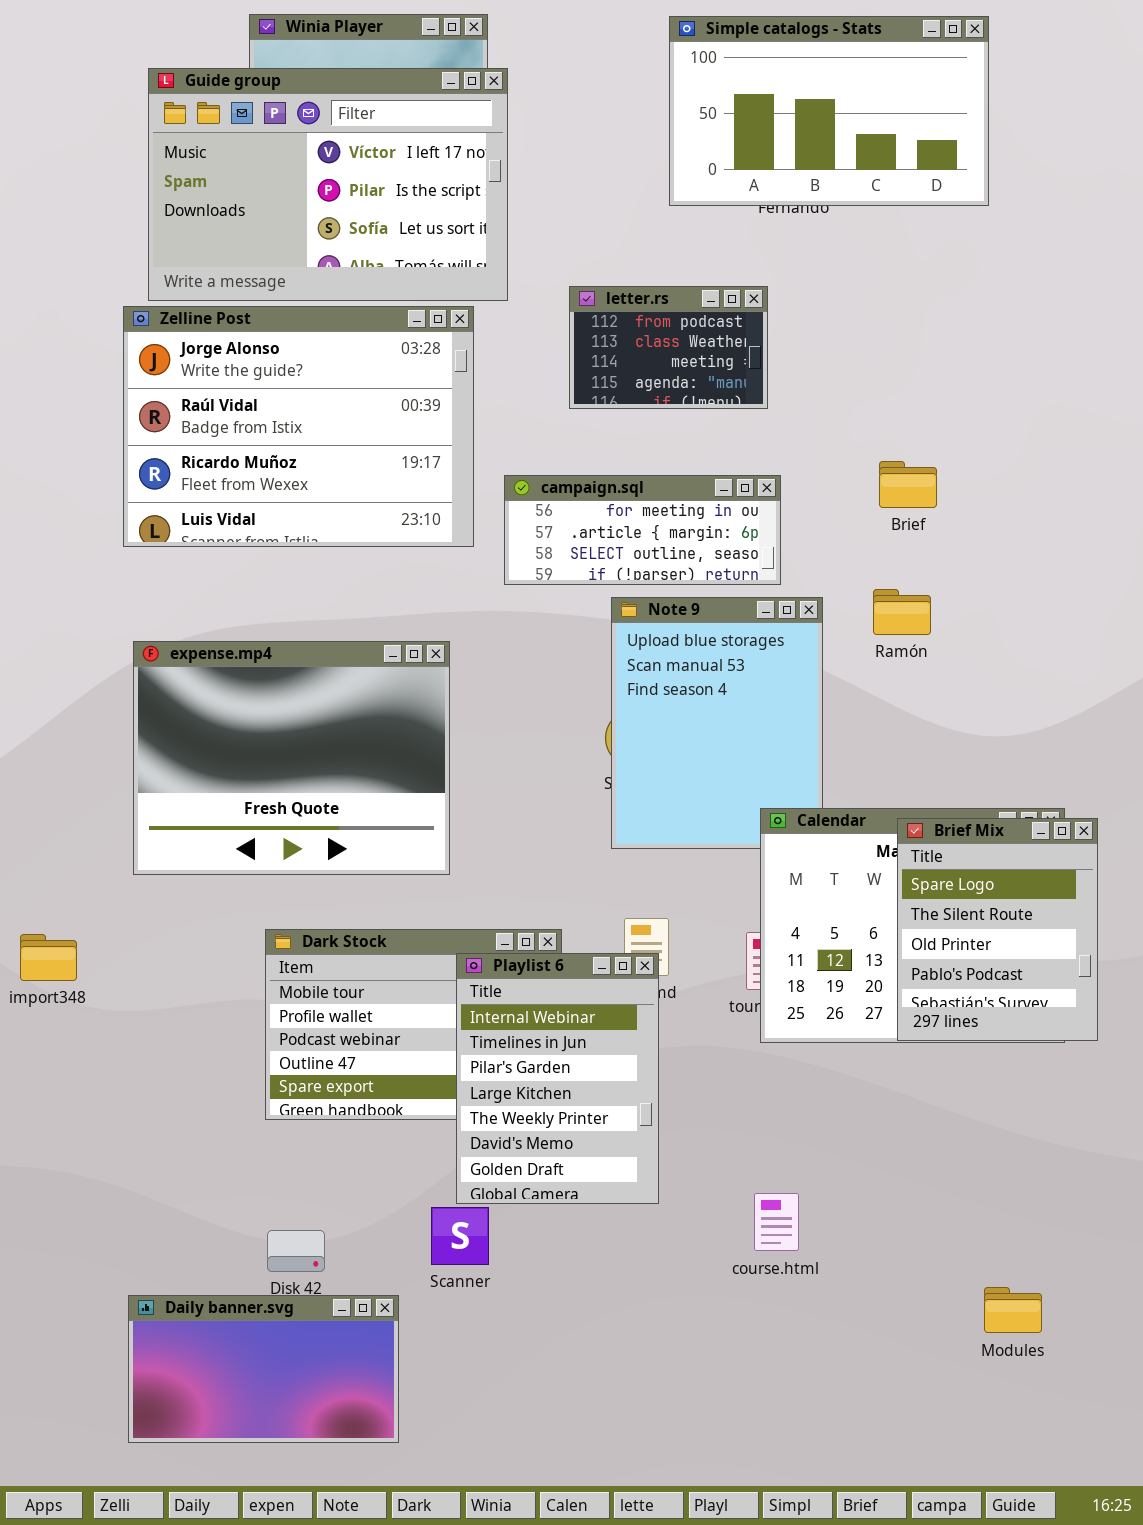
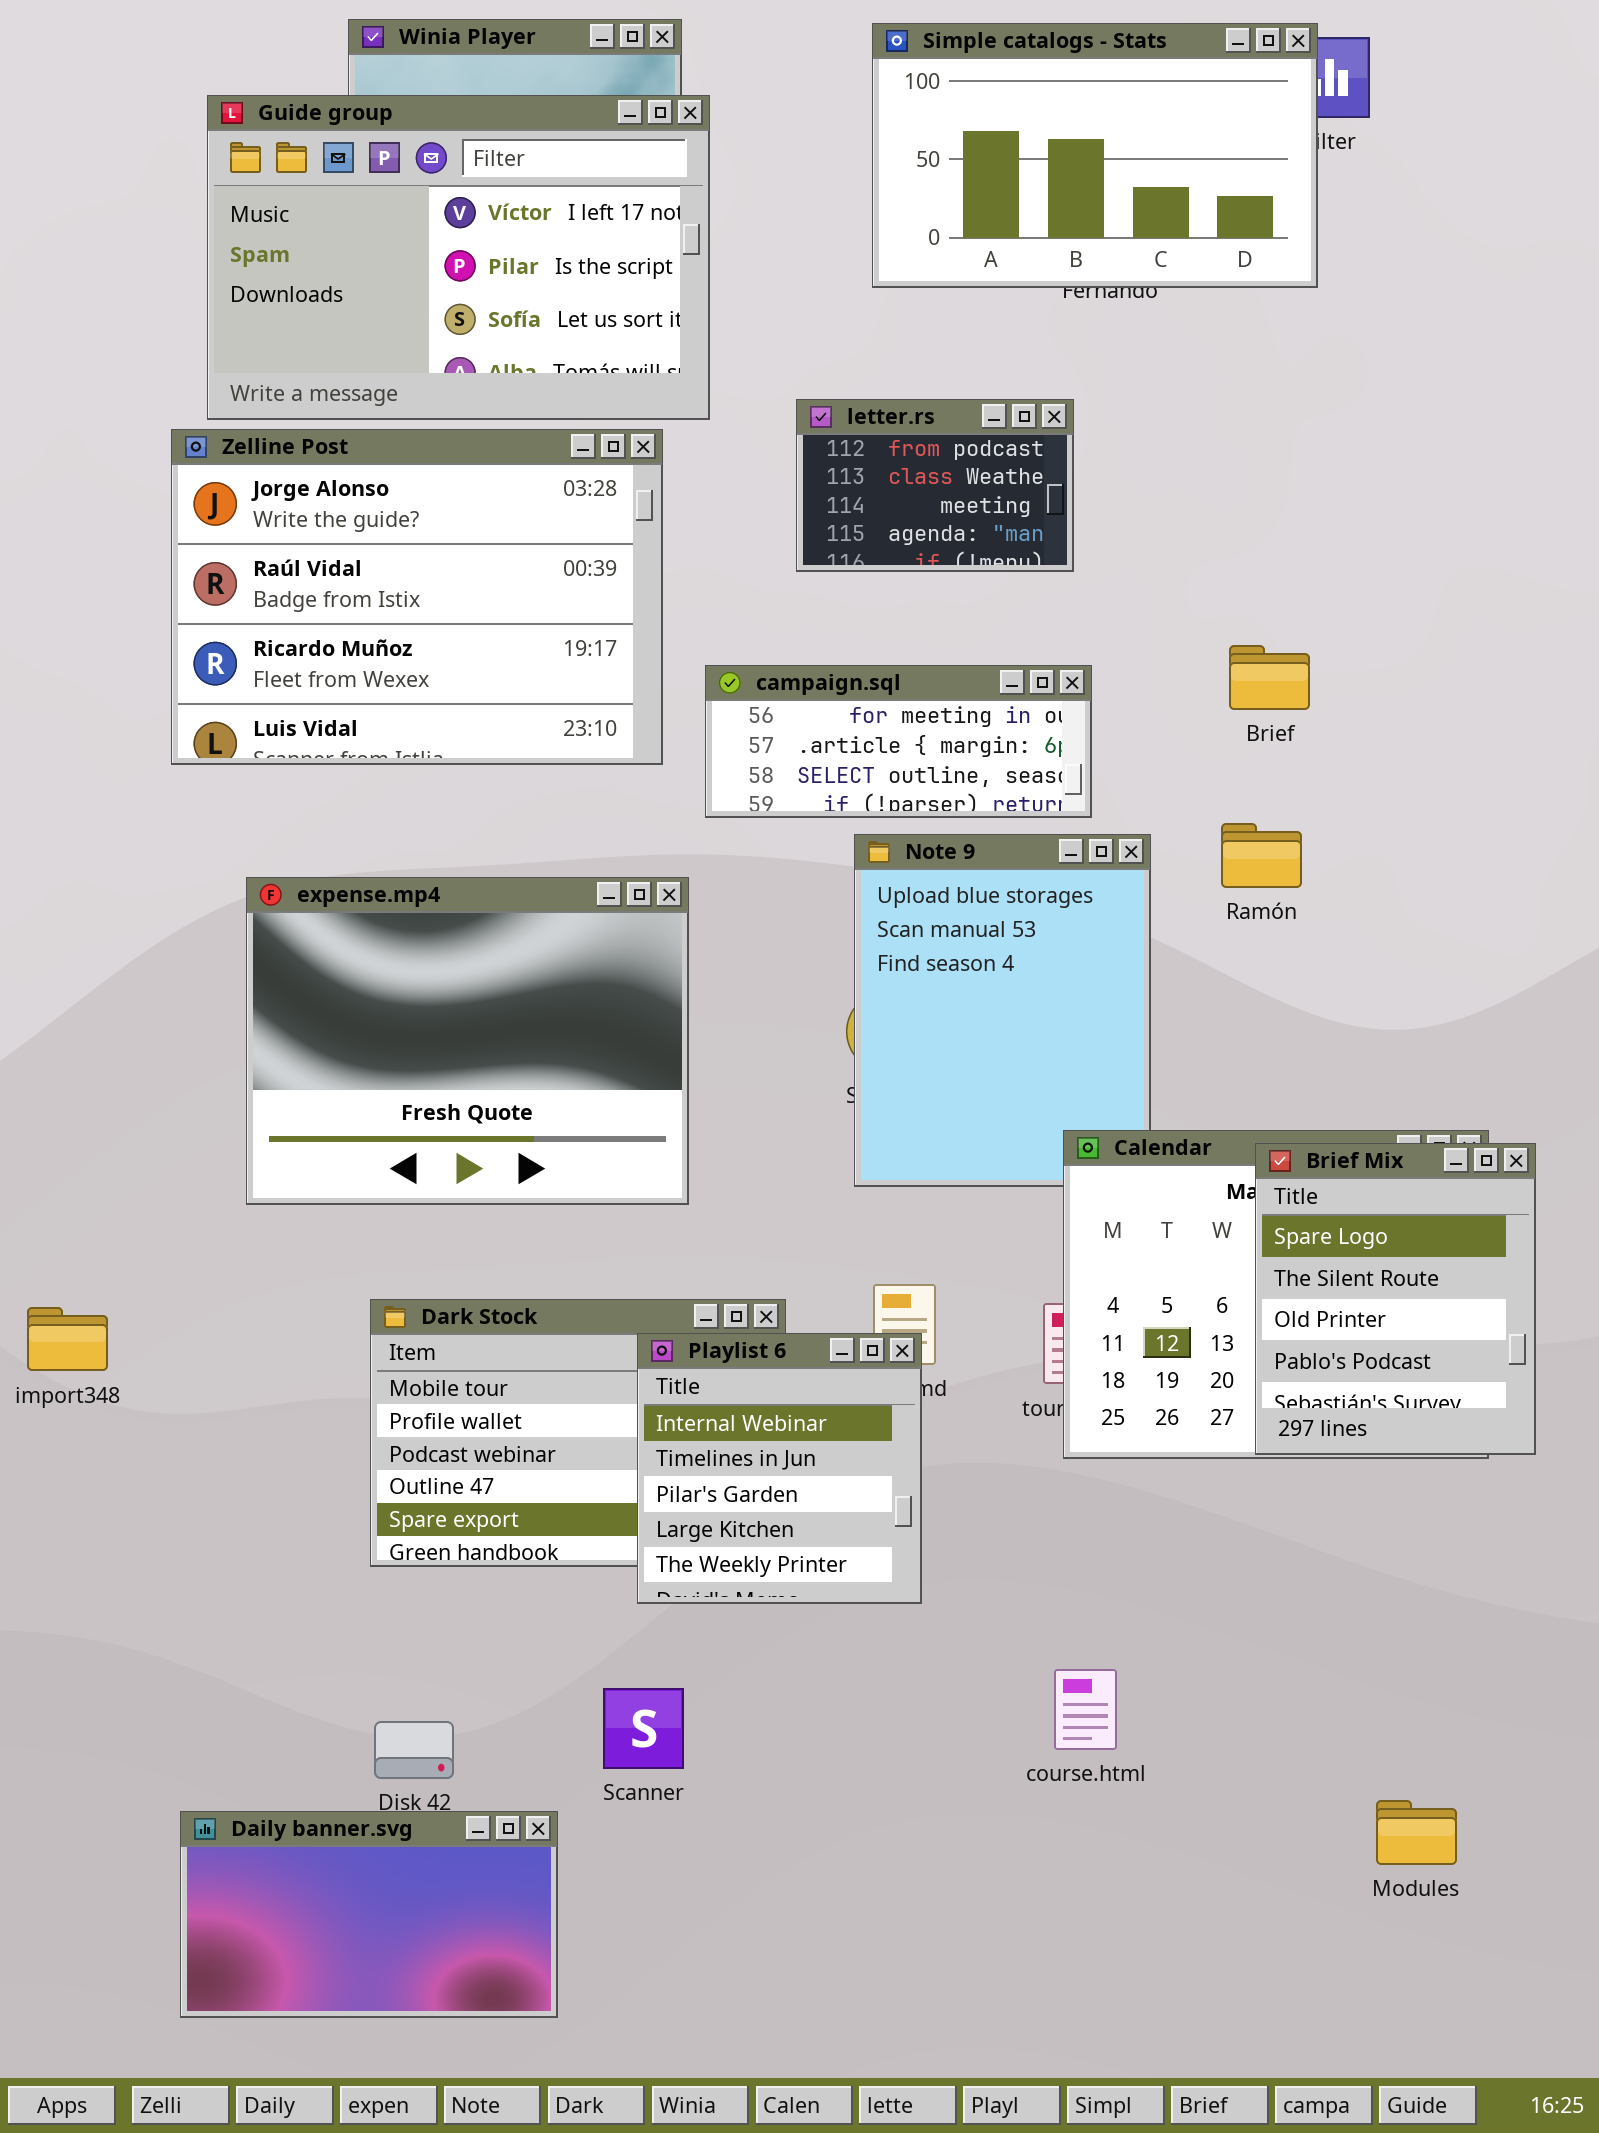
Simple catalogs - Stats: [669,16,989,206] -> [872,23,1318,288], moved
expense.mp4: [133,641,450,875] -> [246,877,689,1205], moved
Playlist 6: [456,953,659,1204] -> [637,1333,922,1604], resized

